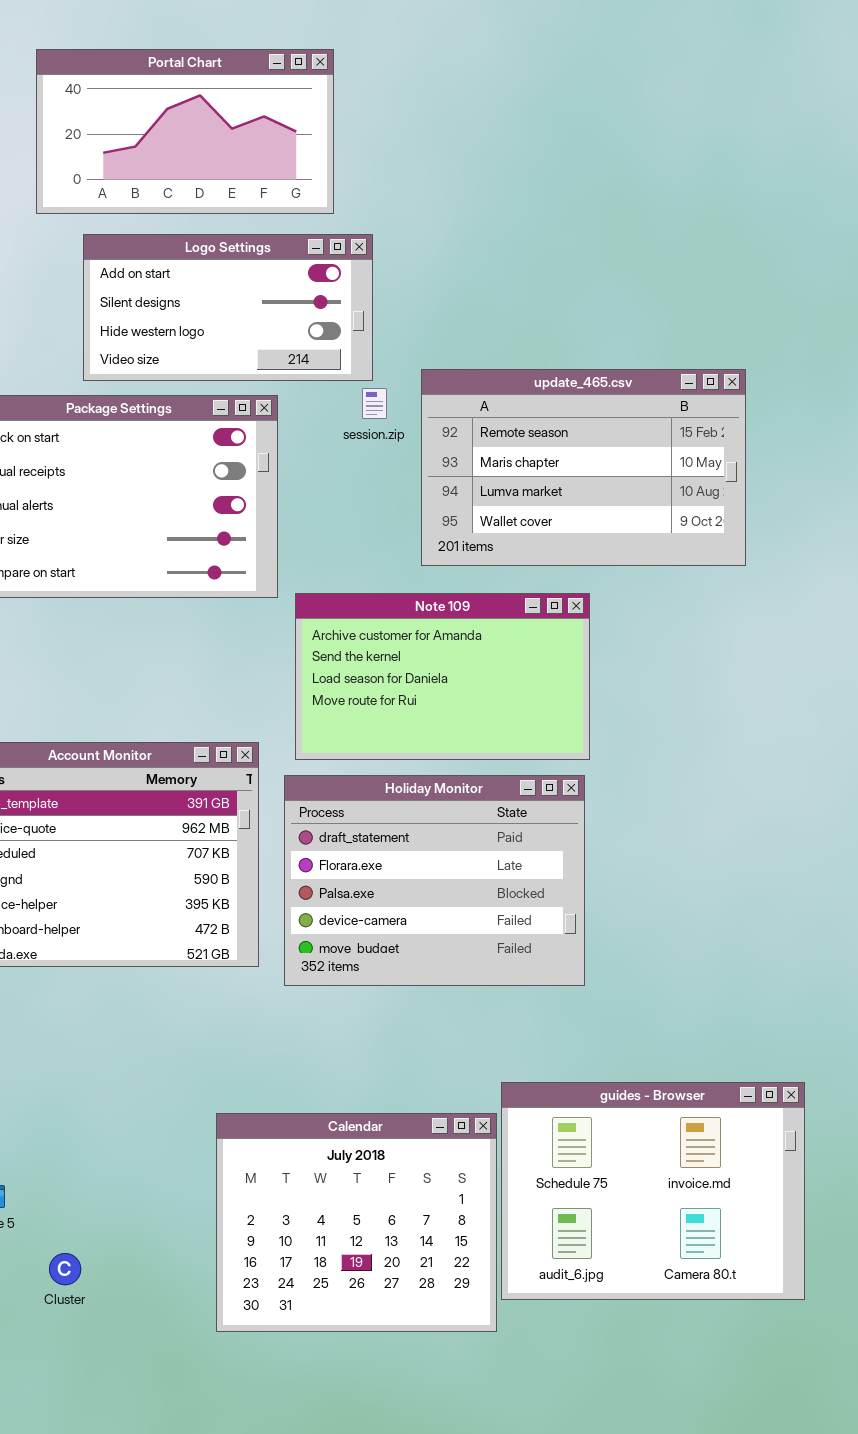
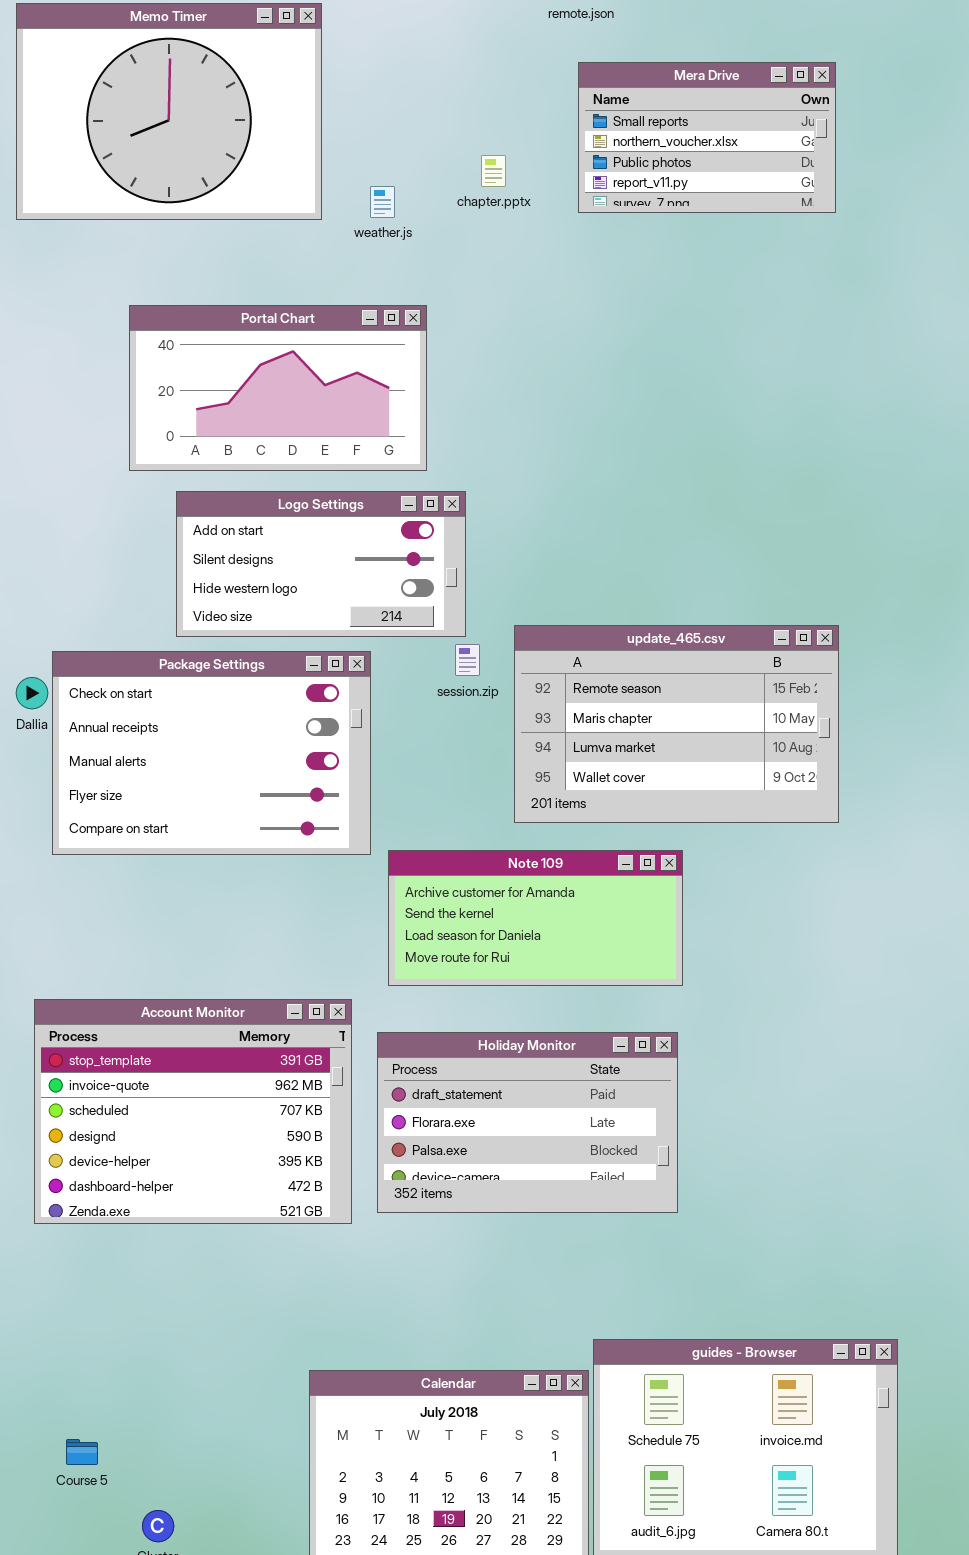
Note 109: [295,593,590,760] -> [388,850,683,986], resized
Holiday Monitor: [284,775,585,986] -> [377,1032,678,1213], resized

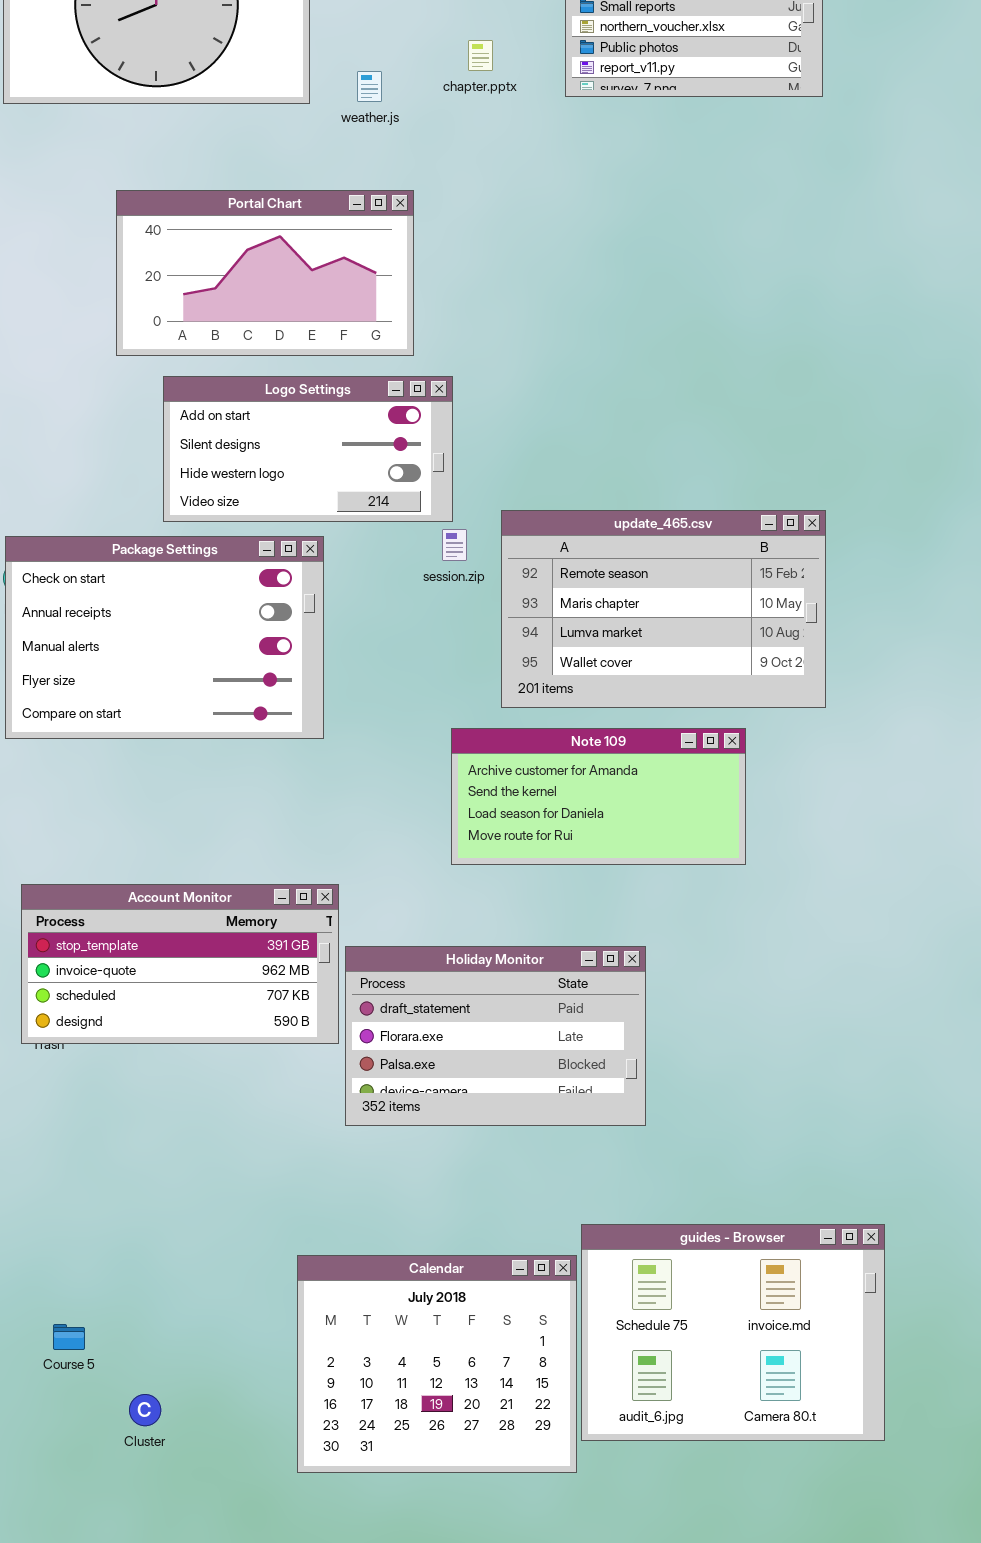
Package Settings: [52,651,371,855] -> [5,536,324,739], moved
Note 109: [388,850,683,986] -> [451,728,746,865], moved
Account Monitor: [34,999,352,1224] -> [21,884,339,1044], resized
Holiday Monitor: [377,1032,678,1213] -> [345,946,646,1126], moved

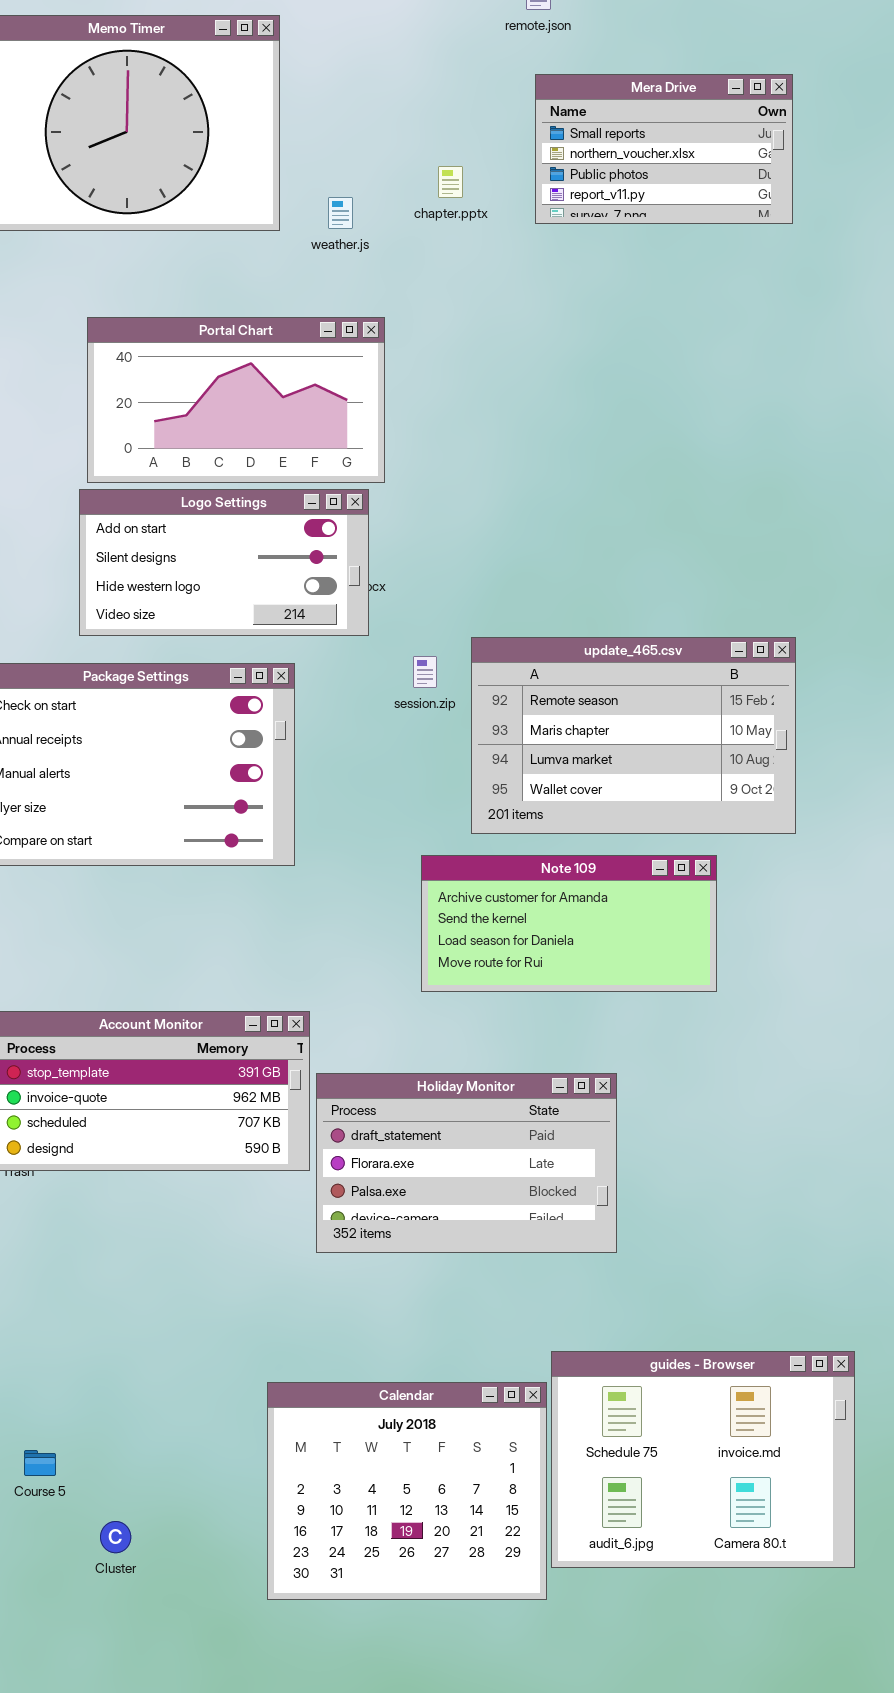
Logo Settings: [163,376,453,522] -> [79,489,369,636], moved

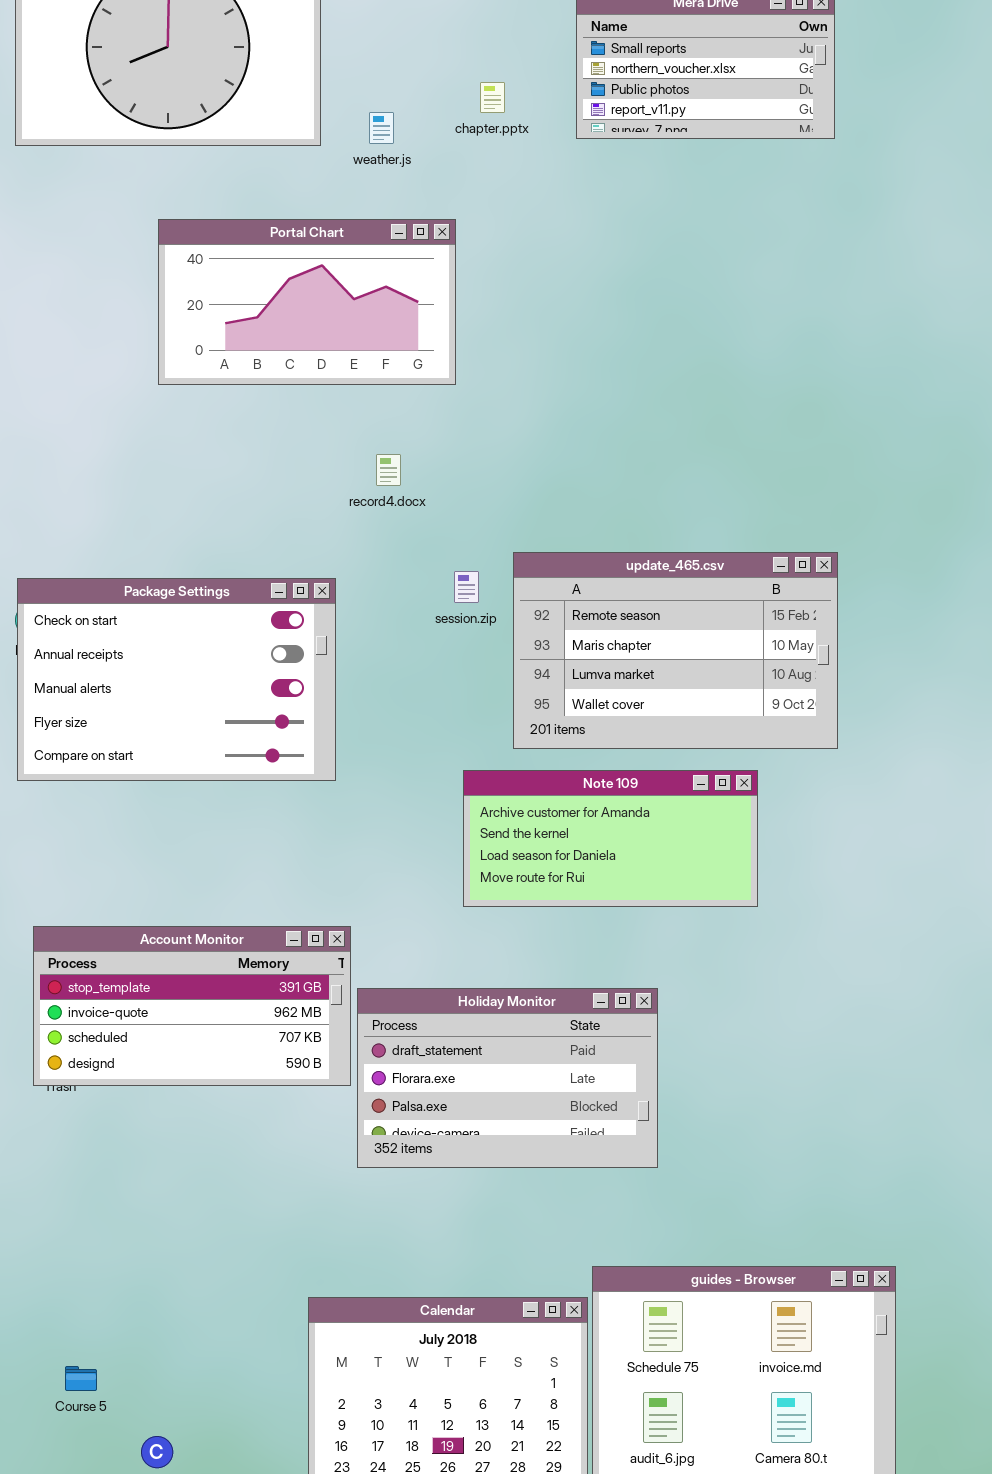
Portal Chart: [87,317,385,483] -> [158,219,456,385], moved
Logo Settings: [79,489,369,636] -> none, closed

